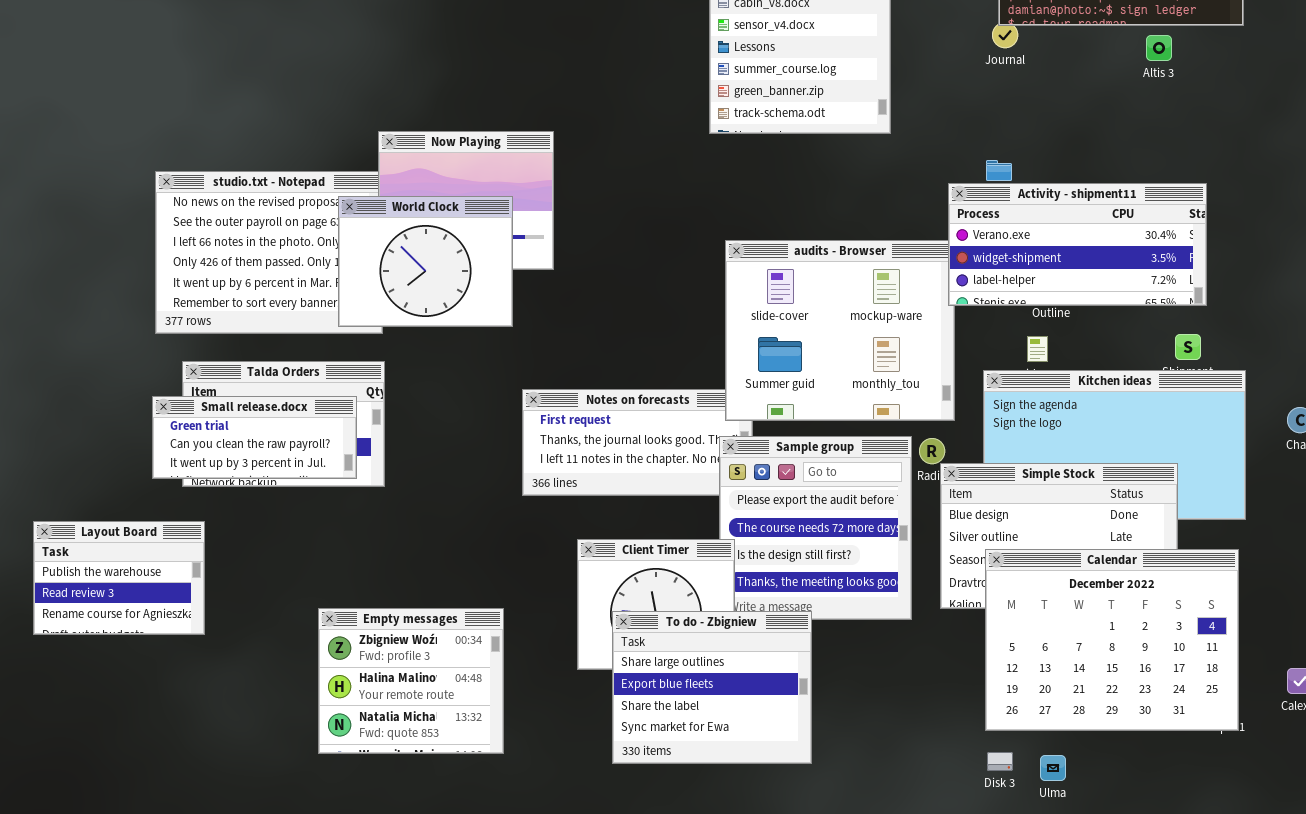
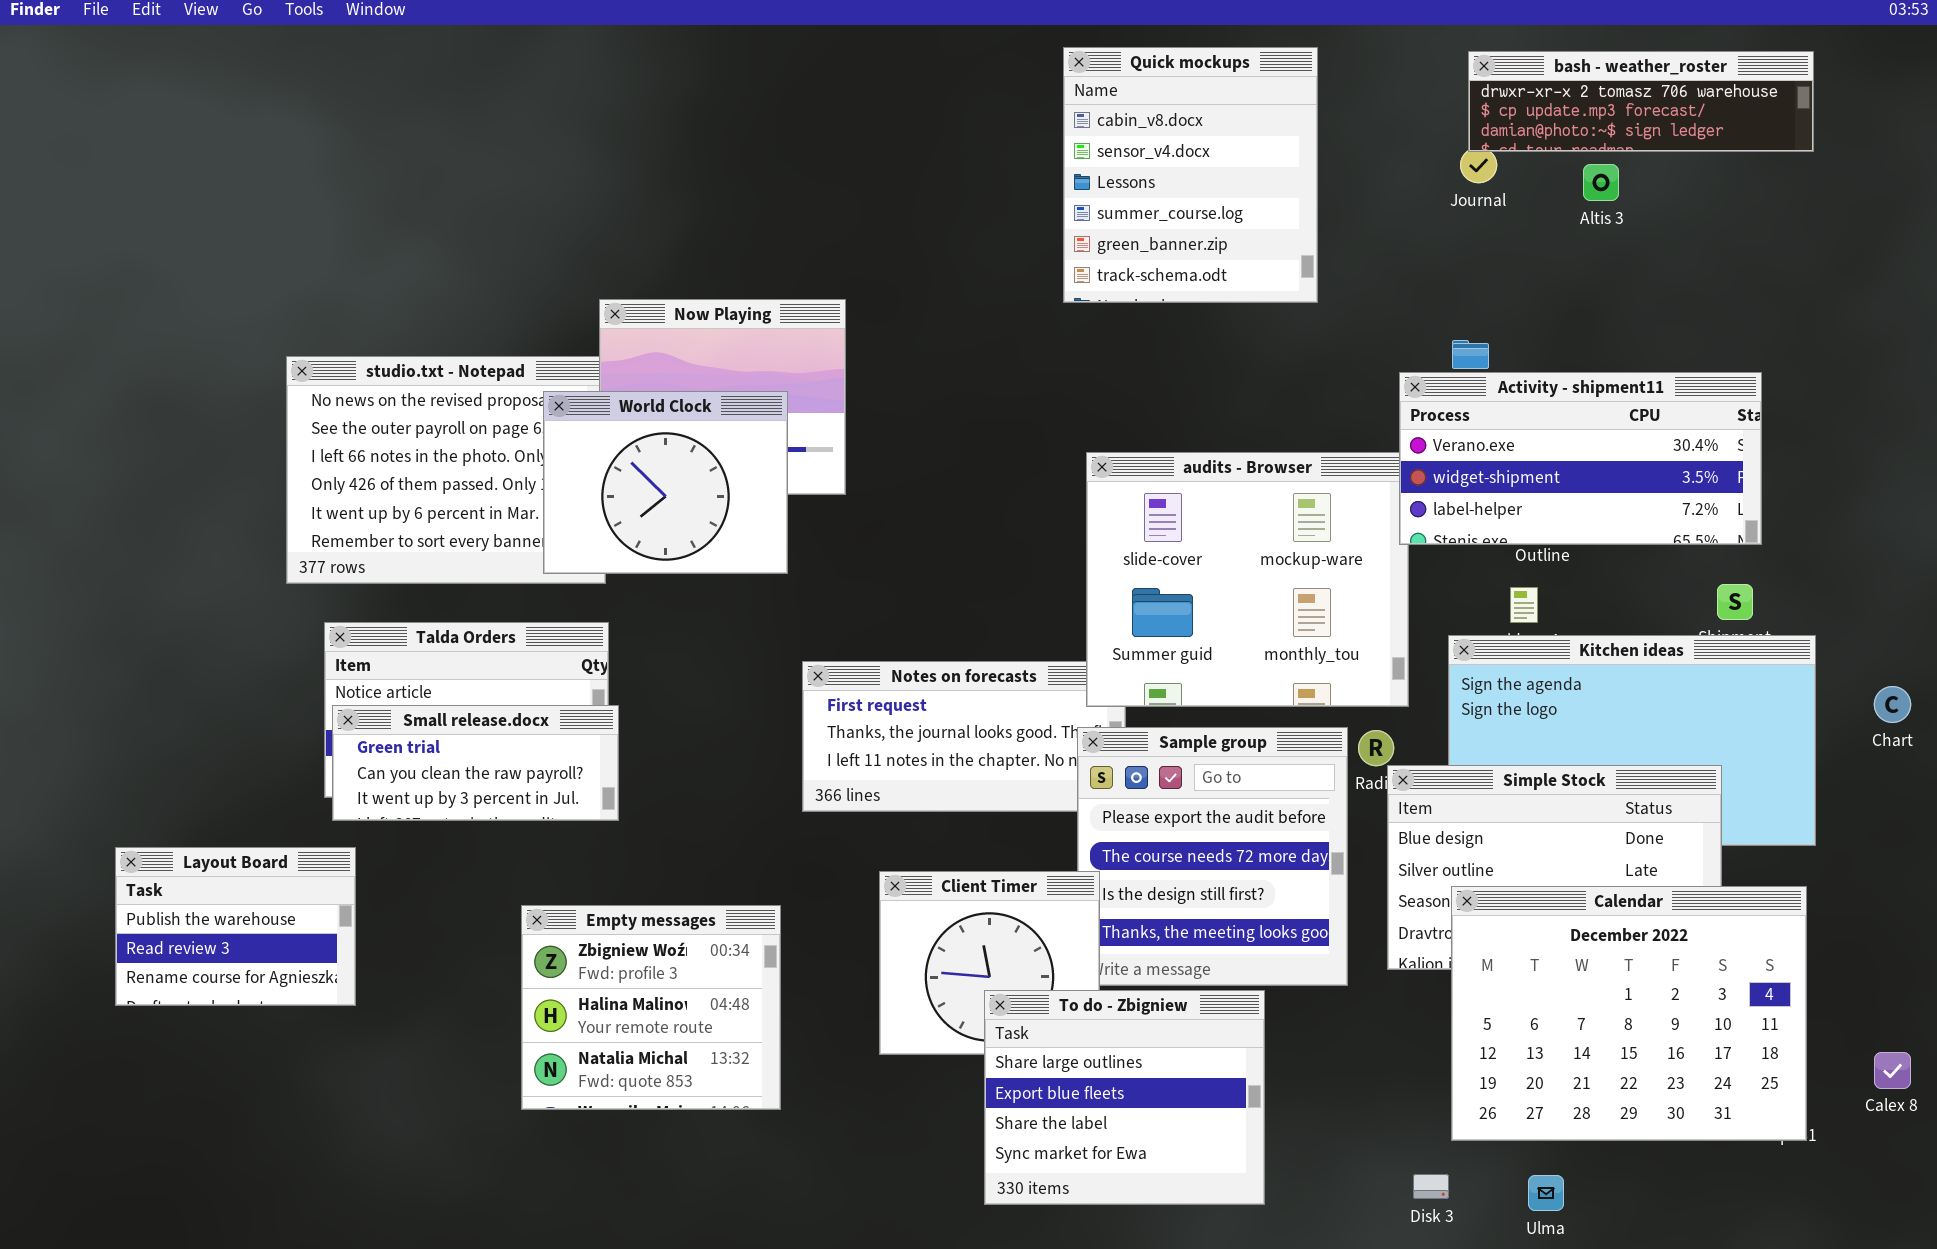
Altis 3: [1146,35,1172,61] -> [1583,164,1619,201], moved
Small release.docx: [152,396,357,479] -> [332,705,619,821], moved
Empty messages: [318,608,504,754] -> [521,905,781,1110], moved
To do - Zbigniew: [612,611,812,764] -> [984,990,1265,1205], moved
Disk 3: [987,752,1013,771] -> [1413,1174,1449,1199], moved

